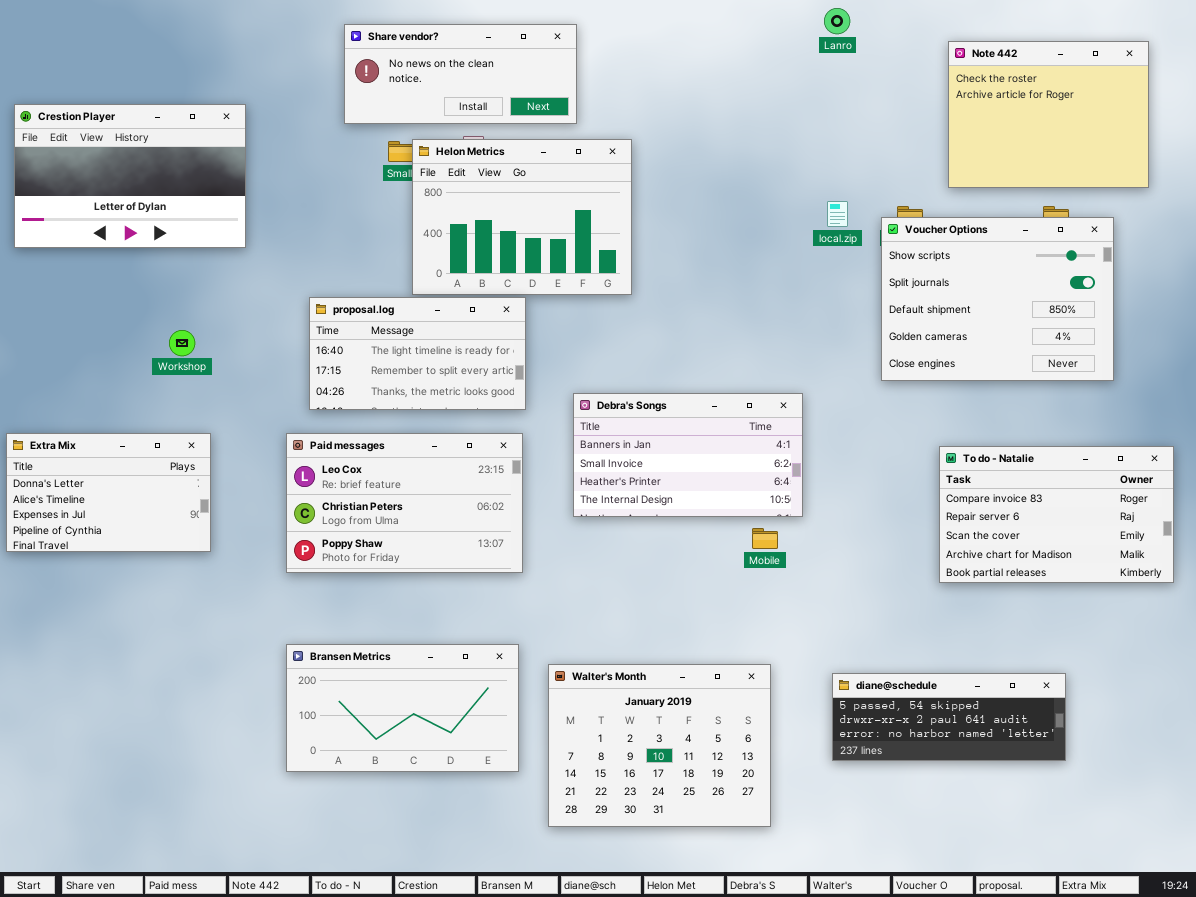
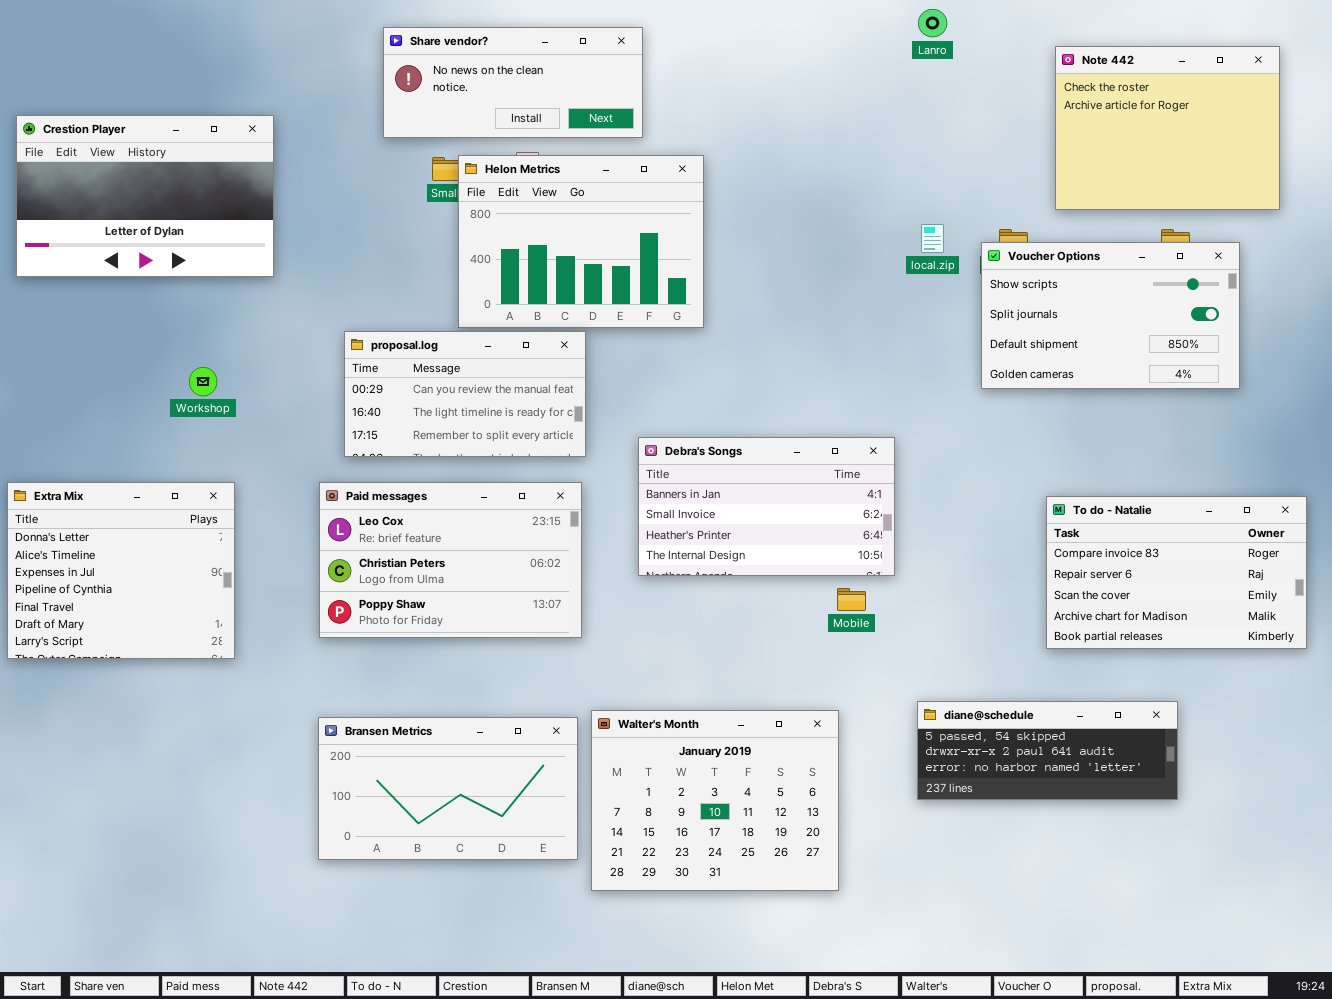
Voucher Options: [881,217,1114,381] -> [981,242,1240,389], resized
proposal.log: [309,297,526,410] -> [344,331,586,457], scrolled up 1 row
Extra Mix: [6,433,211,552] -> [7,482,235,659], resized
Walter's Month: [548,664,771,827] -> [591,710,839,891], moved
diane@schedule: [832,673,1066,761] -> [917,701,1178,800], moved

